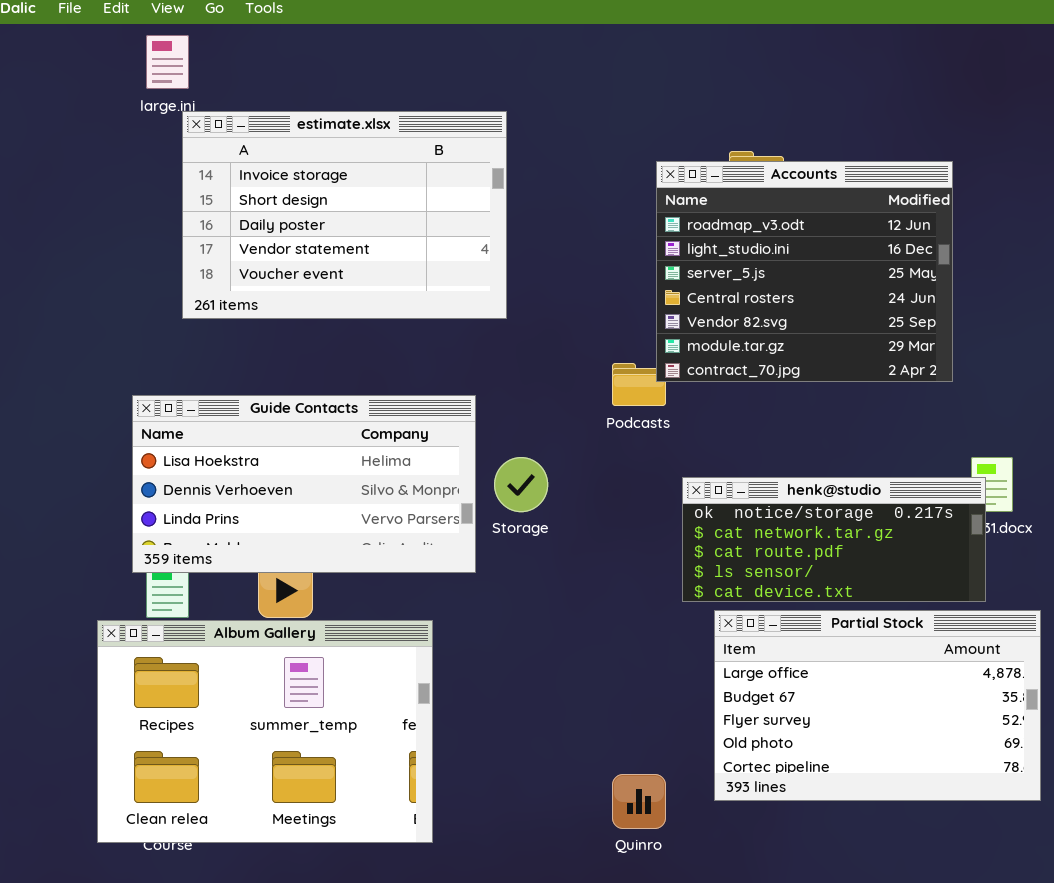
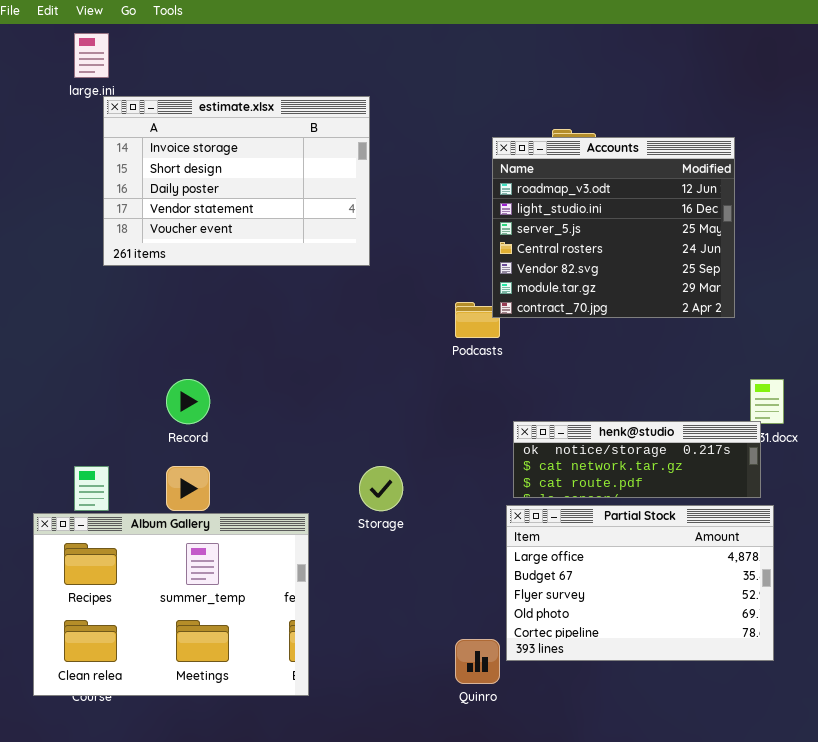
Guide Contacts: [132,395,476,573] -> none, closed
Storage: [494,457,548,512] -> [359,466,403,511], moved
henk@studio: [682,477,986,602] -> [513,421,761,498], resized
Partial Stock: [714,610,1041,801] -> [506,505,774,661], moved

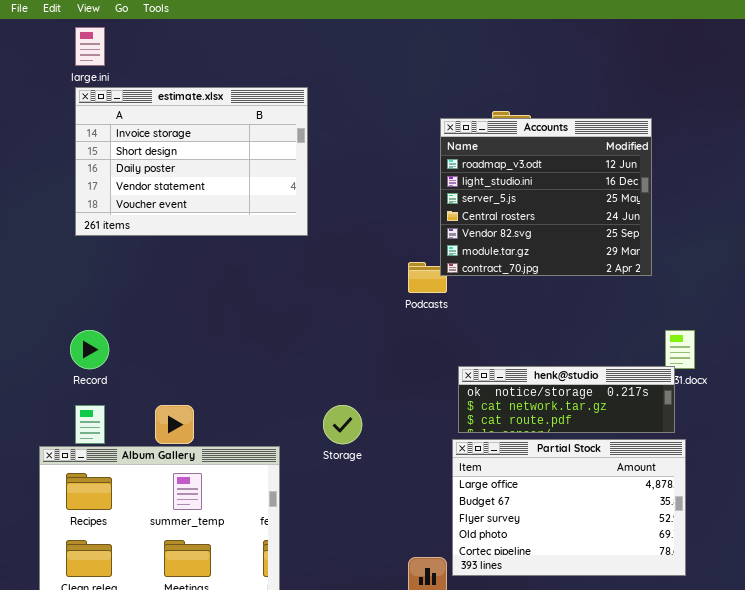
estimate.xlsx: [103,96,370,266] -> [75,87,308,236], moved
Record: [166,379,210,424] -> [70,330,109,369], moved

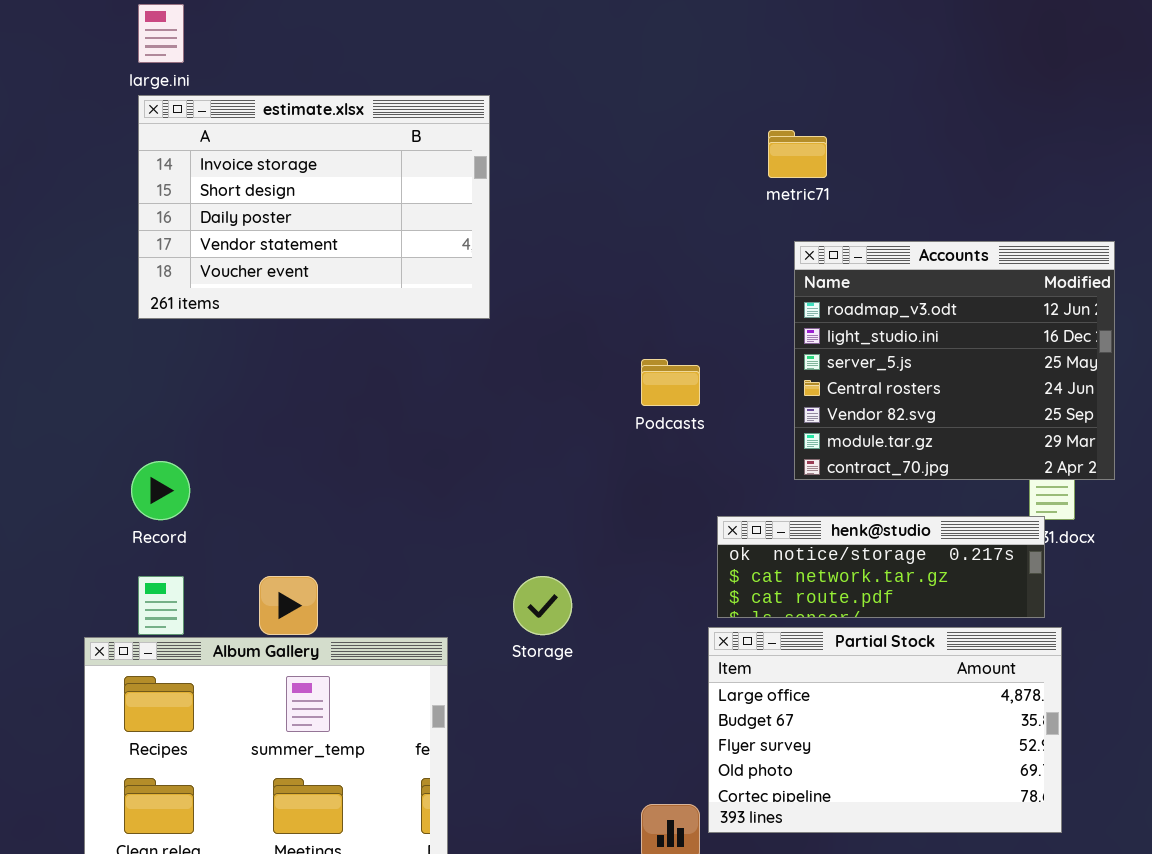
Accounts: [440,118,652,276] -> [794,241,1115,480], moved

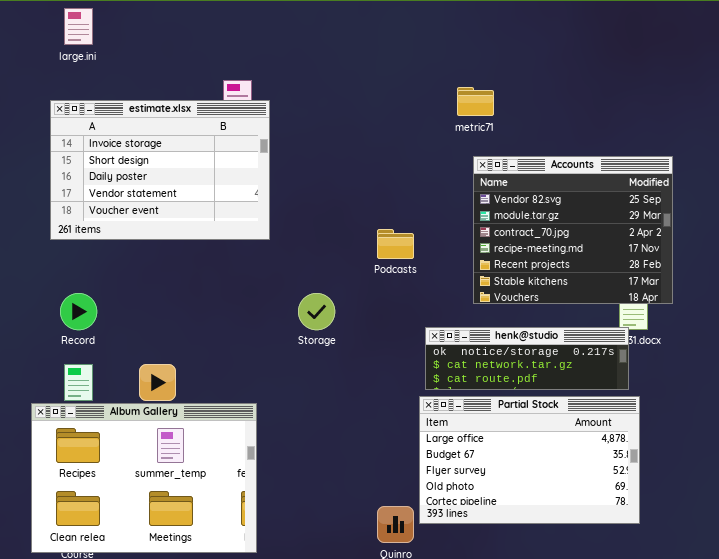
estimate.xlsx: [138,95,490,319] -> [50,100,270,240], moved
Accounts: [794,241,1115,480] -> [473,156,673,304], scrolled down 4 rows
Storage: [513,576,572,635] -> [298,293,335,330], moved

